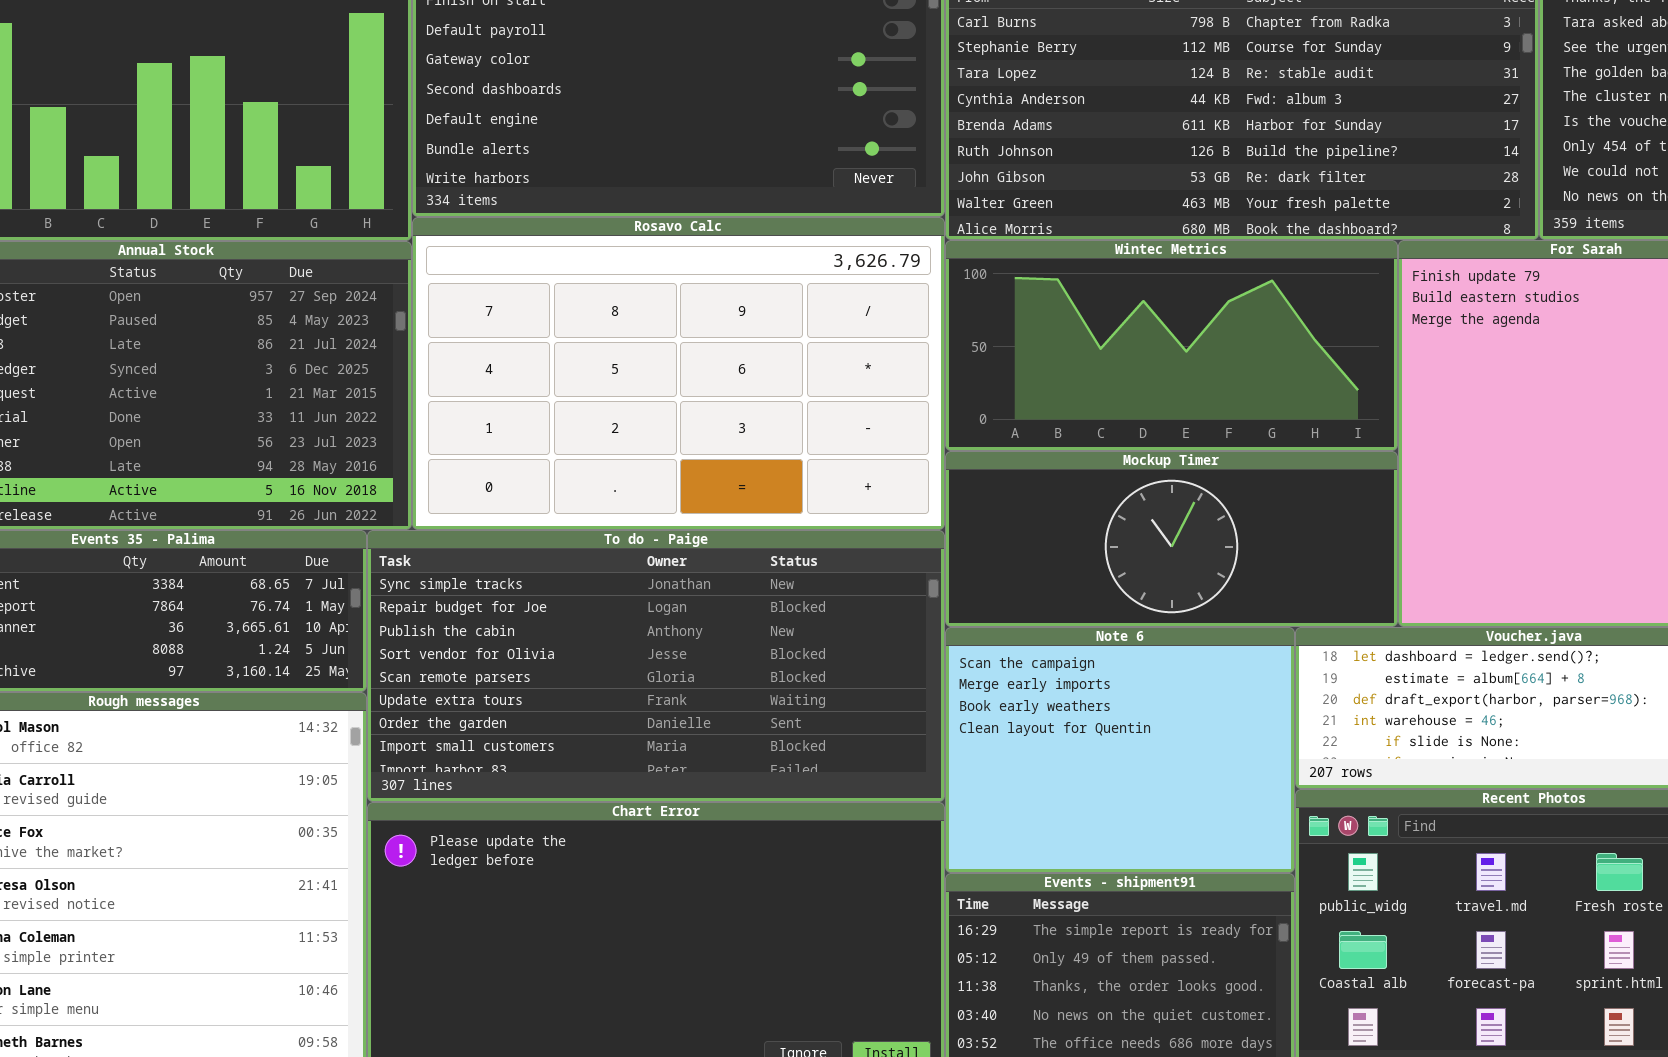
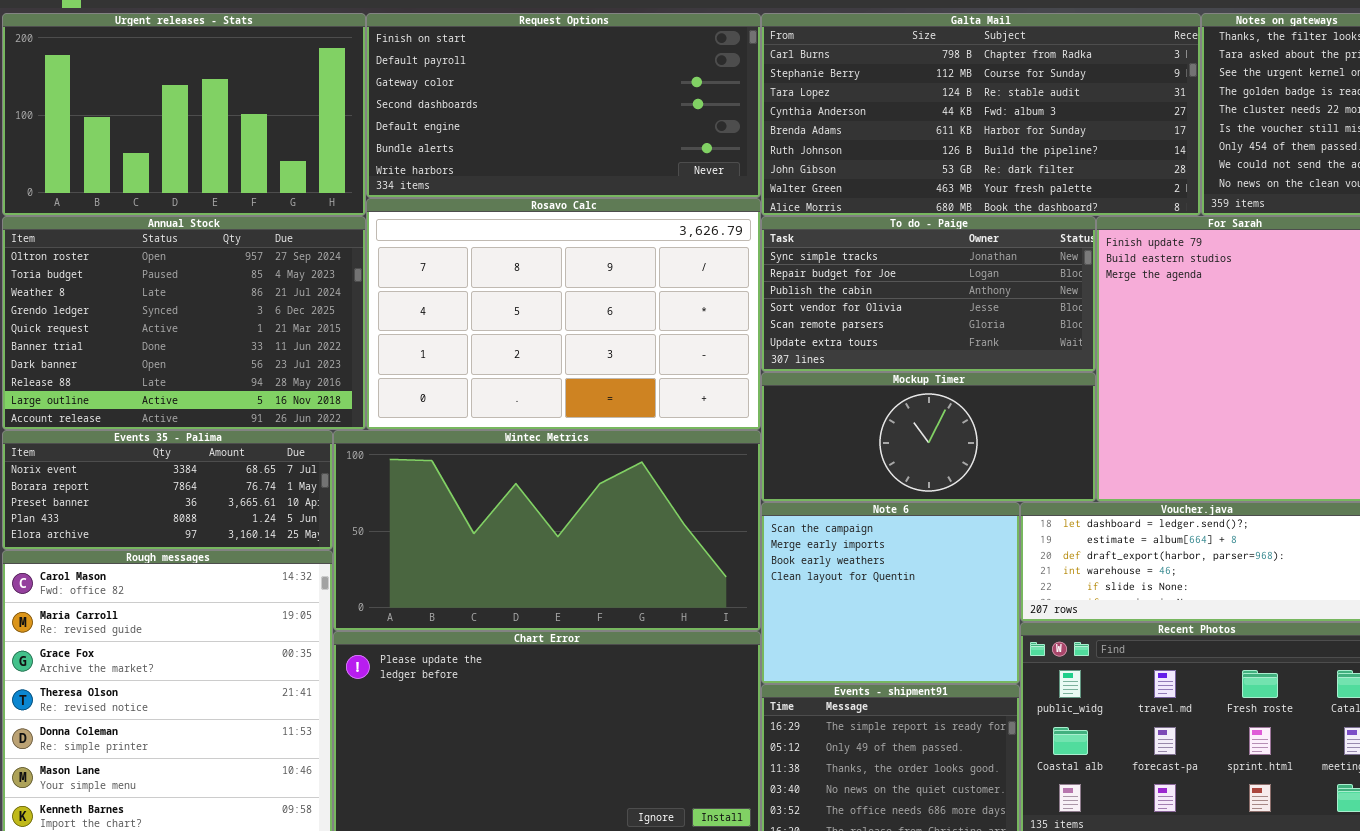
Wintec Metrics: [945,240,1398,451] -> [333,430,761,631], moved, resized
To do - Paige: [367,530,945,802] -> [761,216,1096,372], moved, resized

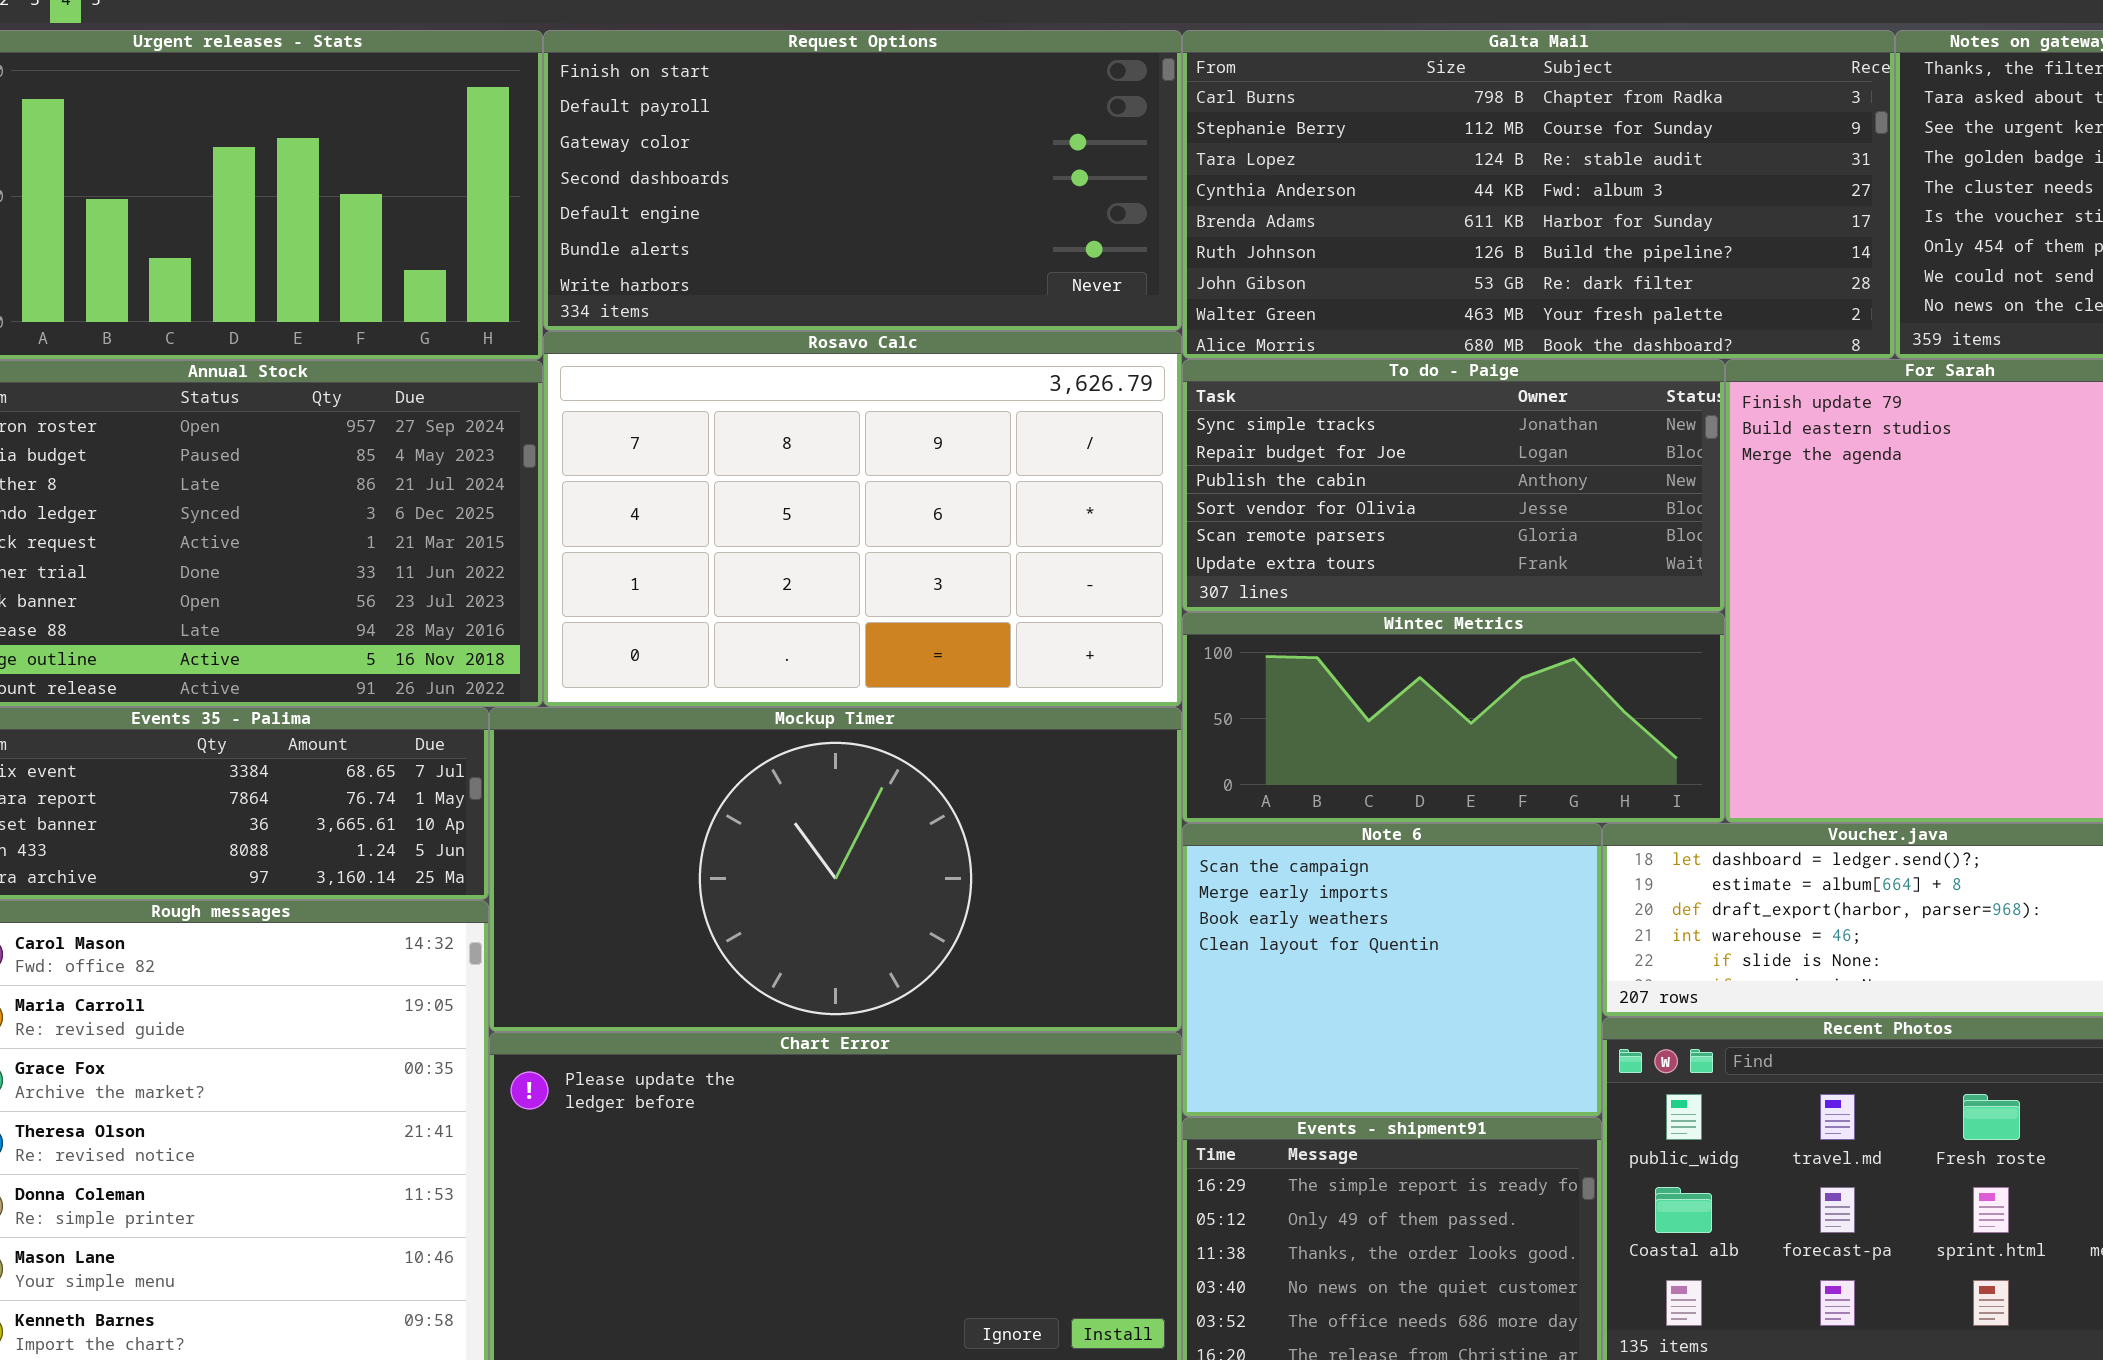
Mockup Timer: [761,372,1096,502] -> [489,707,1182,1032], moved, resized
Wintec Metrics: [333,430,761,631] -> [1182,612,1725,823], moved, resized

